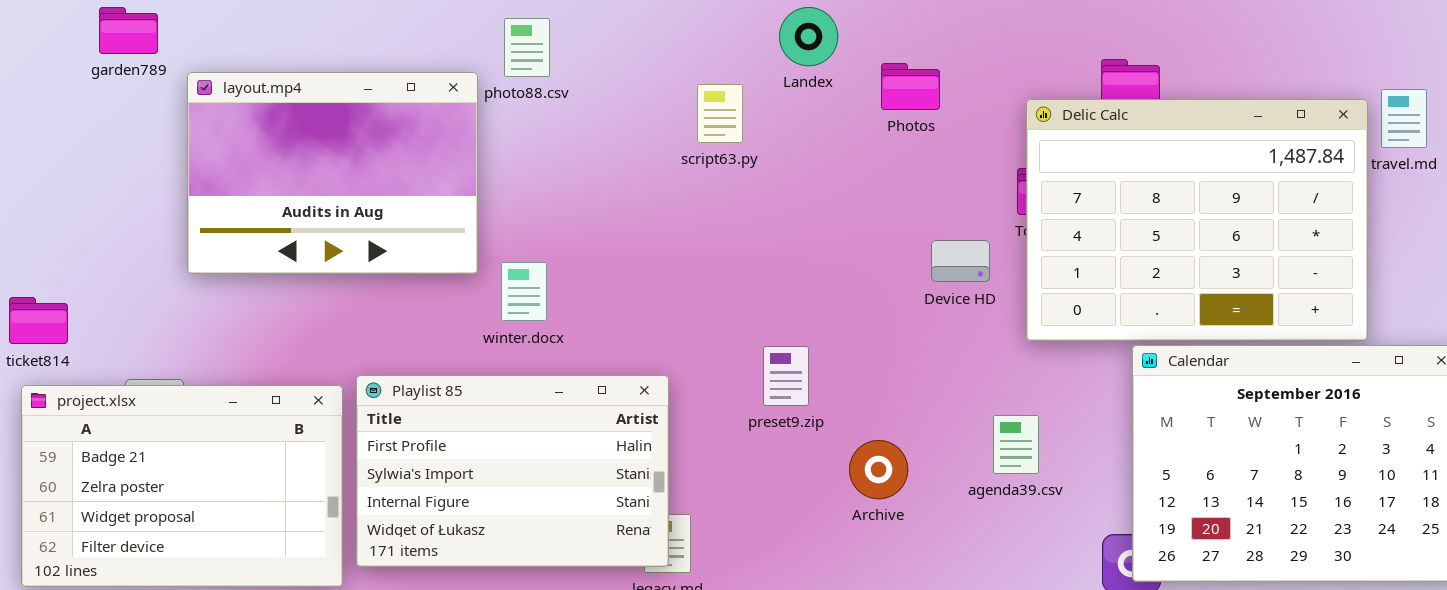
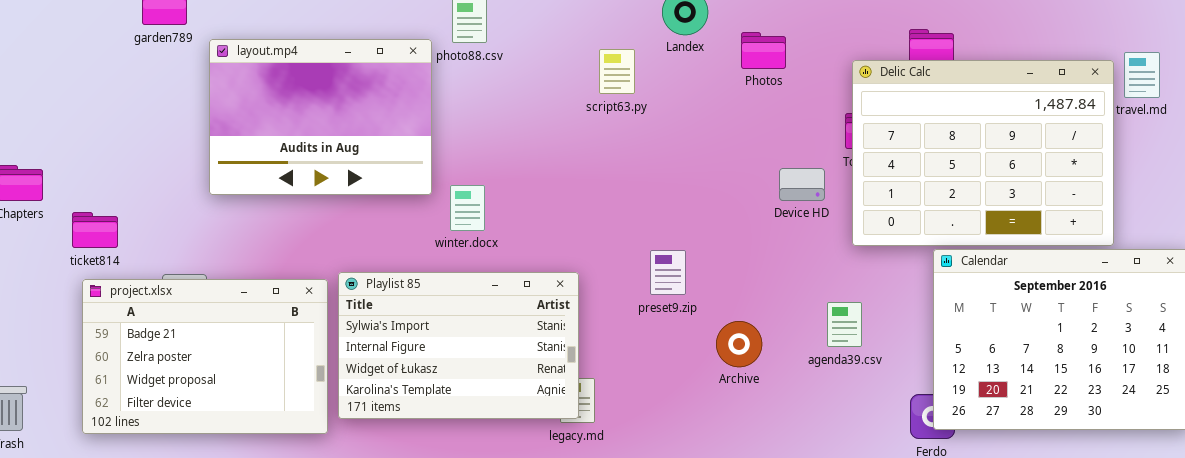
Playlist 85: [356,375,669,567] -> [338,272,579,419], scrolled down 1 row

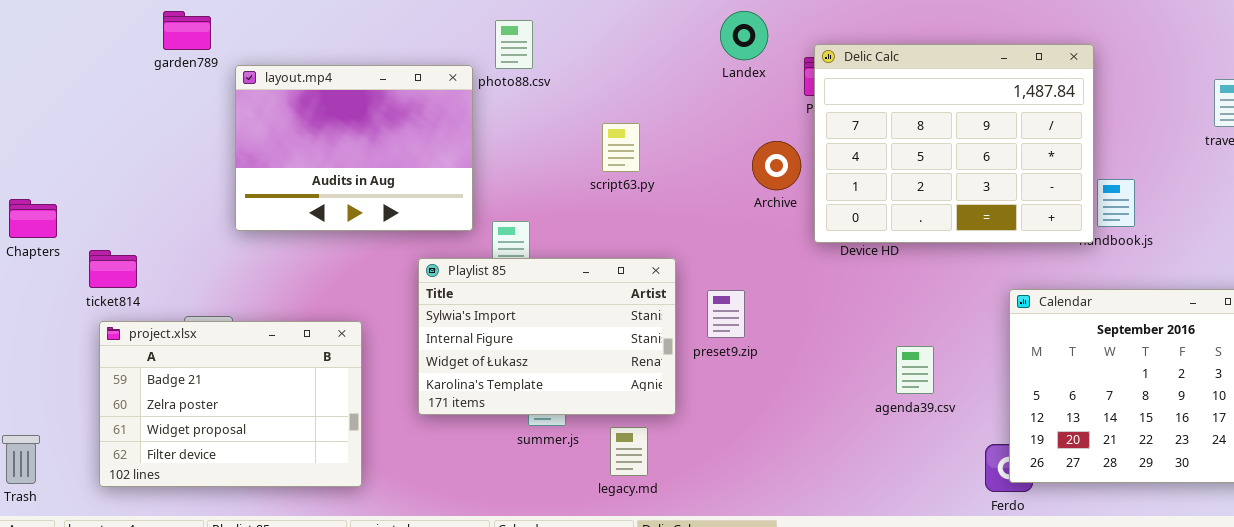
script63.py: [599,49,635,94] -> [602,123,640,172], moved
Delic Calc: [852,60,1114,246] -> [814,44,1094,243], moved
Playlist 85: [338,272,579,419] -> [418,258,676,415], moved
Archive: [716,321,762,367] -> [752,141,801,190], moved

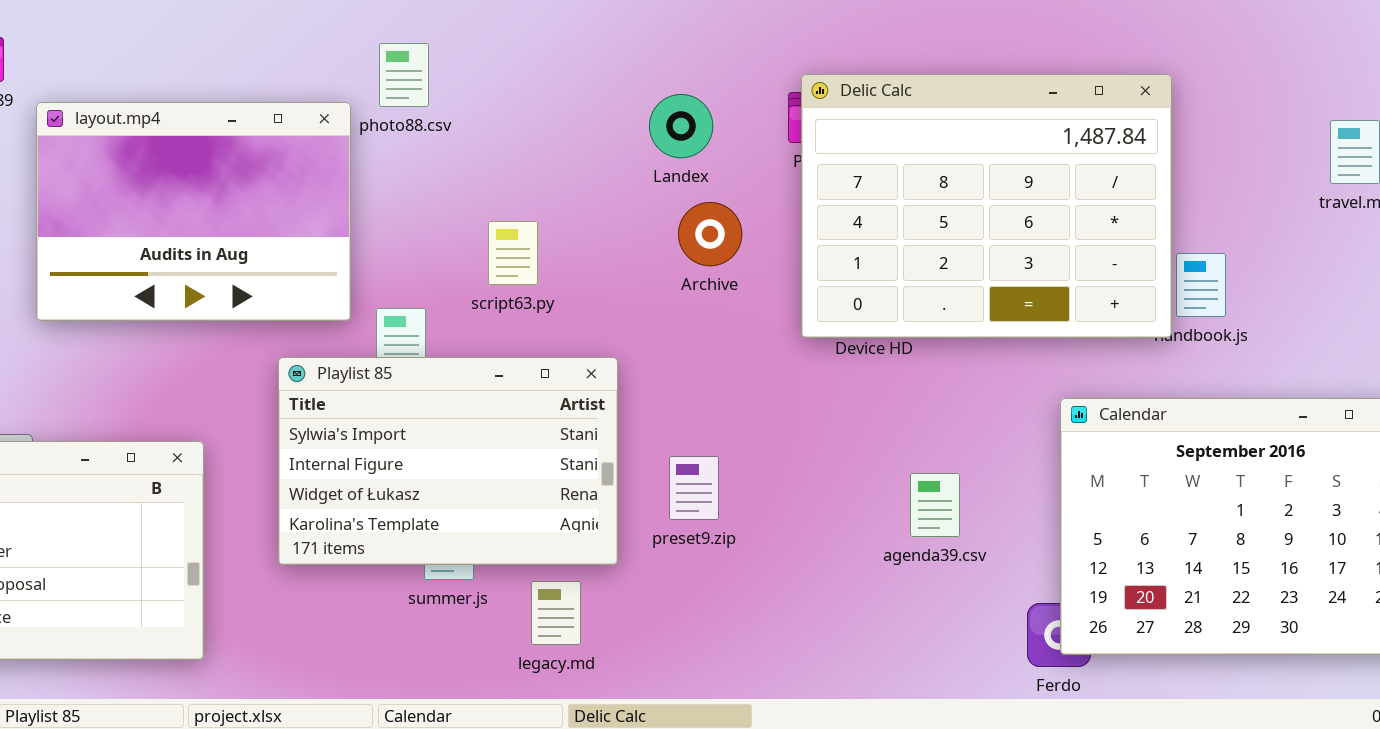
Landex: [720,11,768,60] -> [649,94,713,158], moved
script63.py: [602,123,640,172] -> [488,221,538,285], moved
Archive: [752,141,801,190] -> [678,202,742,266], moved
preset9.zip: [707,290,745,338] -> [669,456,719,520], moved

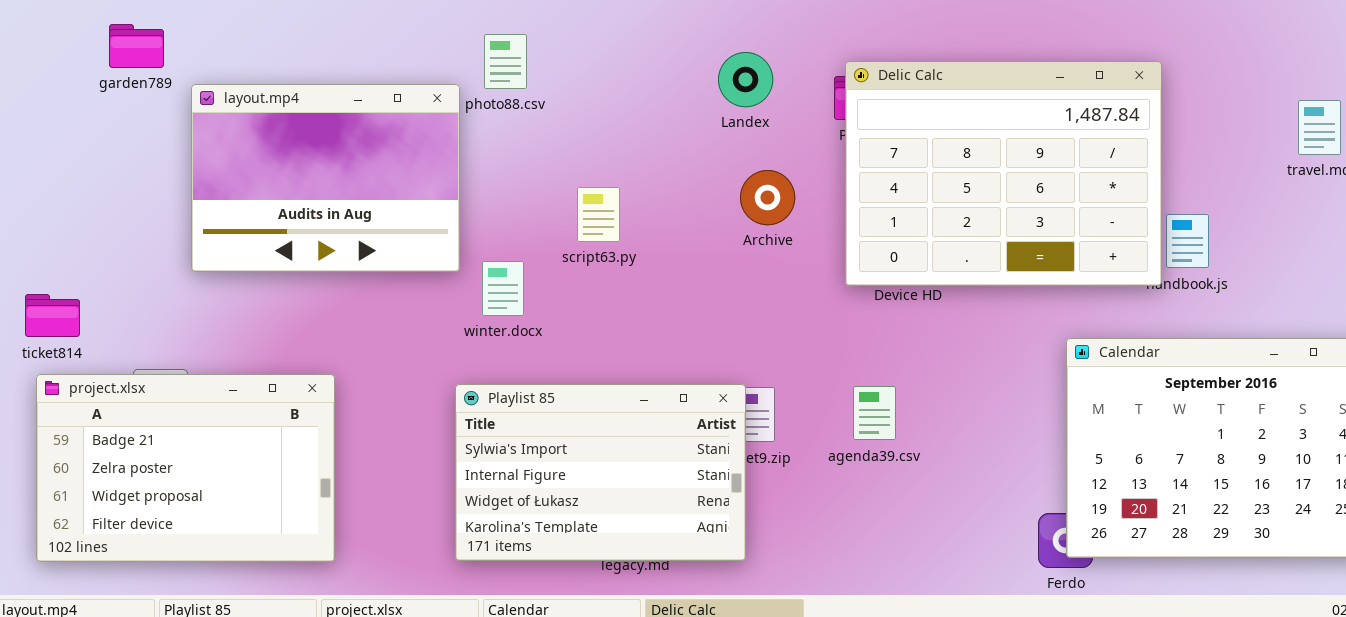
Landex: [649,94,713,158] -> [718,52,773,107], moved
Playlist 85: [278,357,618,565] -> [455,384,746,561], moved
agenda39.csv: [910,473,960,537] -> [853,386,896,440], moved

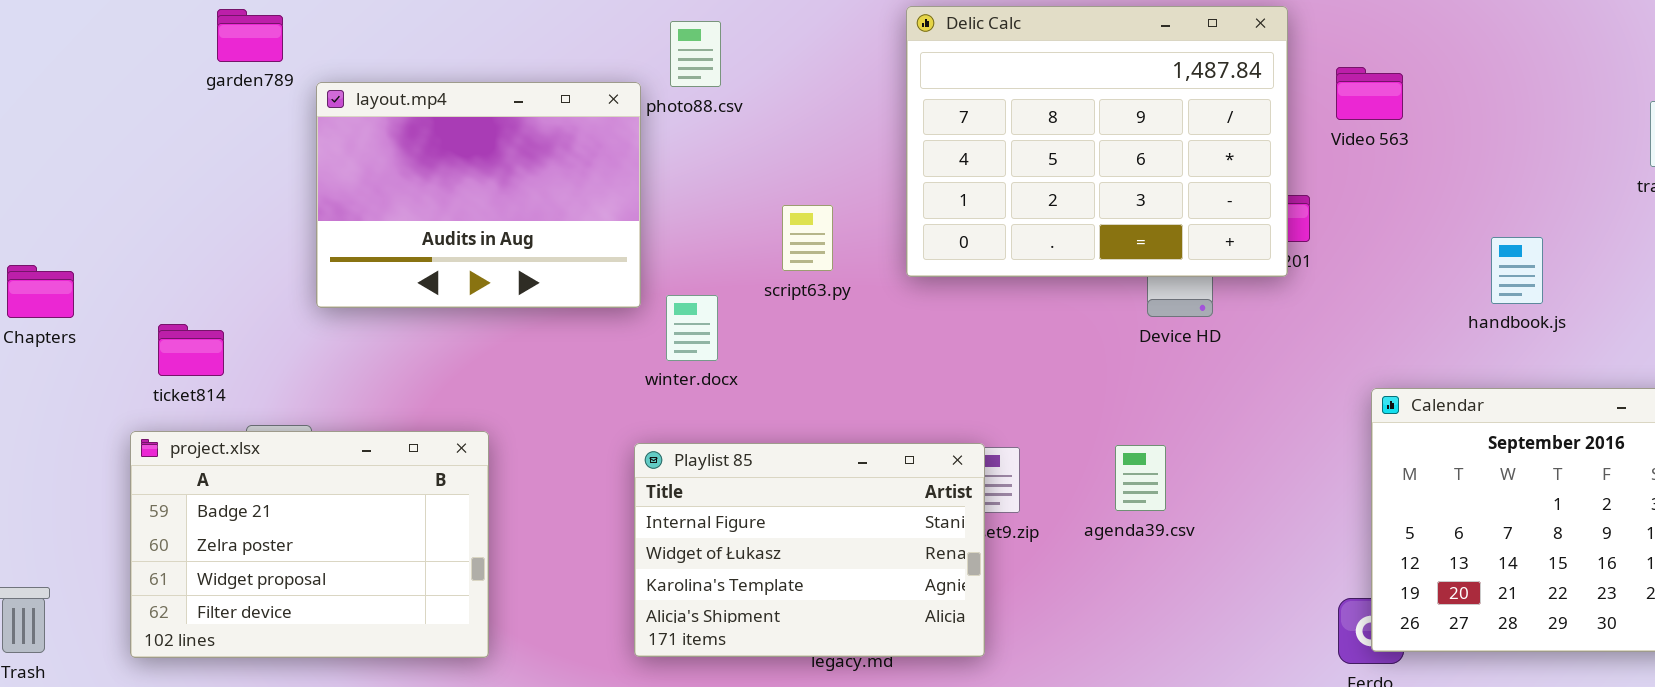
Delic Calc: [845,61,1162,286] -> [906,6,1288,277], moved
ticket814: [25,294,80,337] -> [158,324,224,376], moved
Playlist 85: [455,384,746,561] -> [634,443,985,657], scrolled down 1 row

